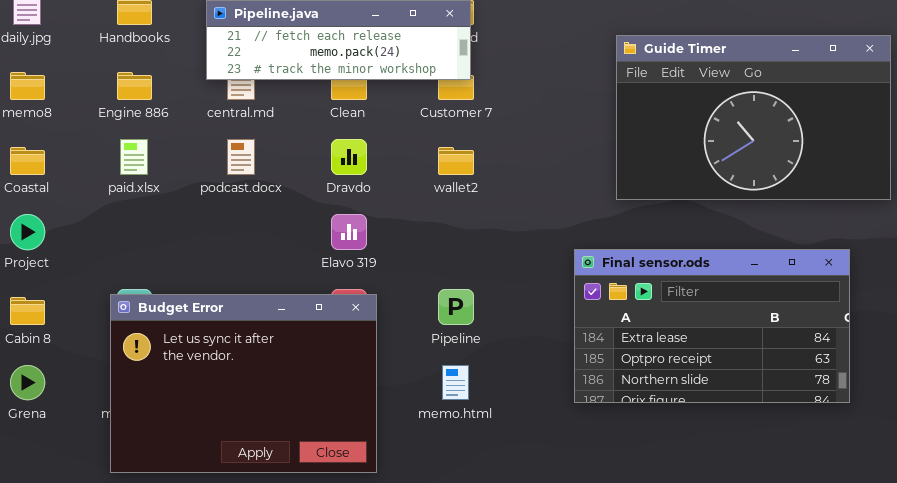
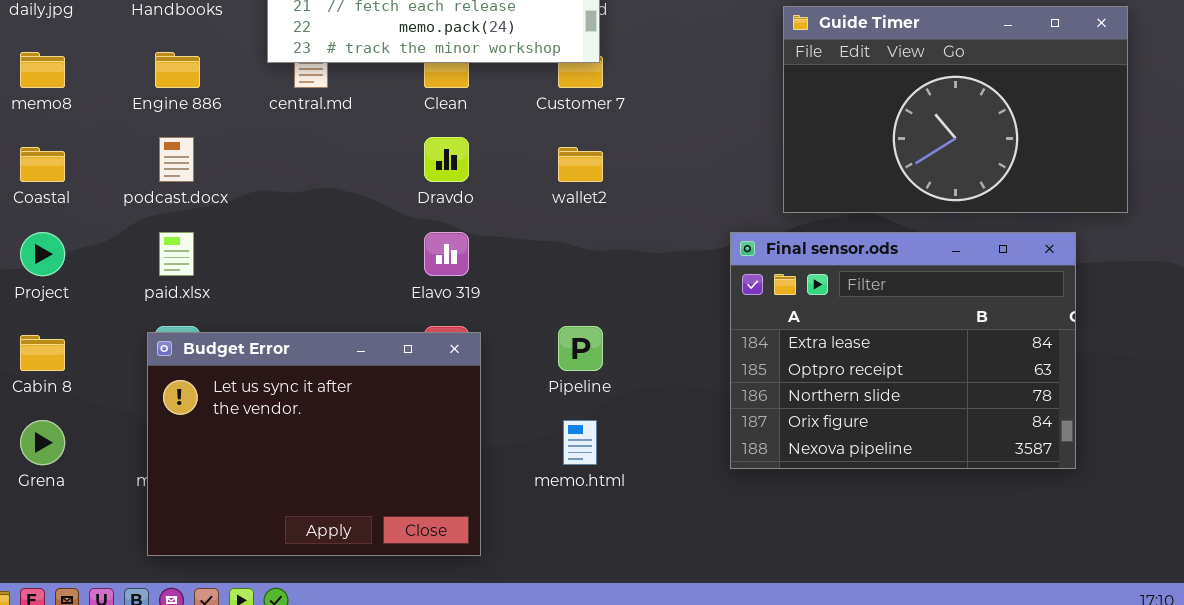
paid.xlsx: [120,139,148,175] -> [159,232,194,276], moved
podcast.docx: [227,139,255,175] -> [159,137,194,182], moved
Final sensor.ods: [574,249,850,403] -> [730,232,1076,469], resized

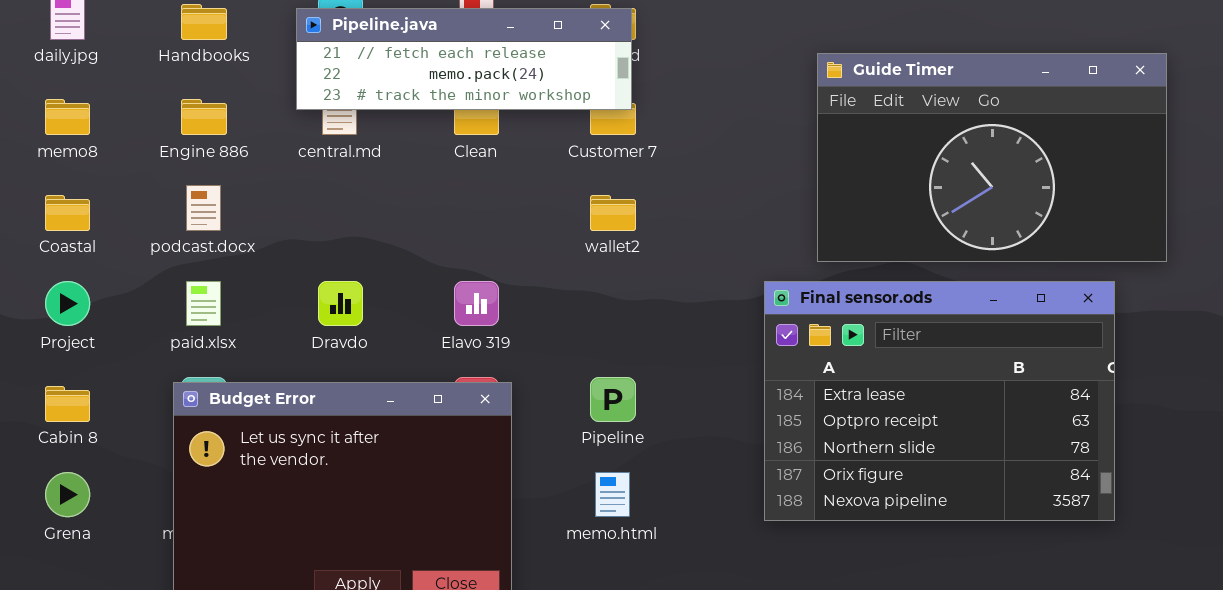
Dravdo: [424,137,469,182] -> [318,281,363,326], moved

